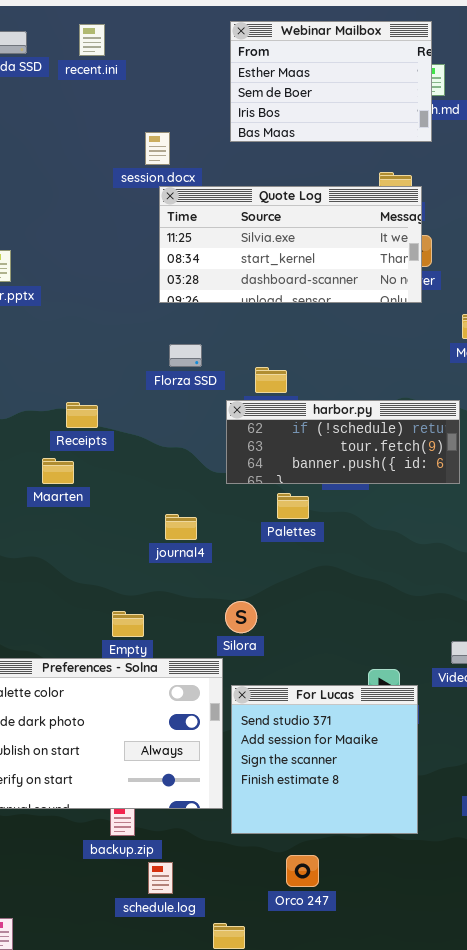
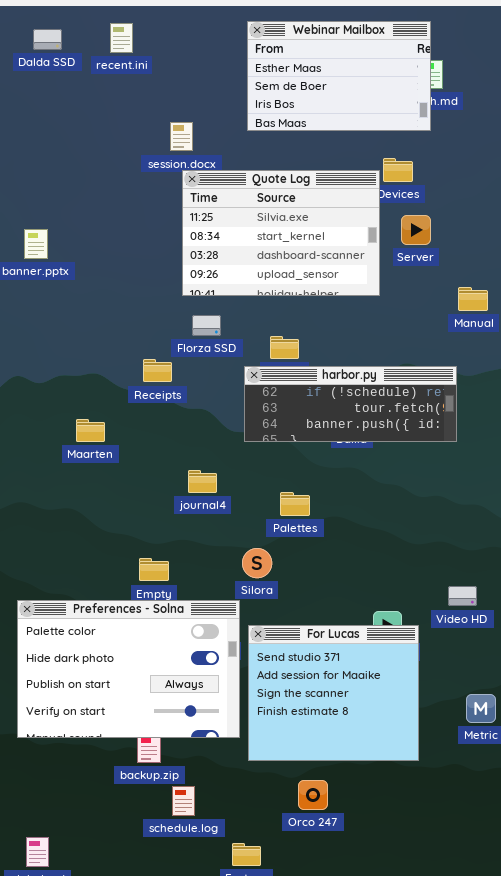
Quote Log: [159,186,422,303] -> [182,170,380,296], resized
Receipts: [66,402,98,428] -> [143,359,172,382], moved
Palettes: [277,493,309,519] -> [280,492,310,516], moved

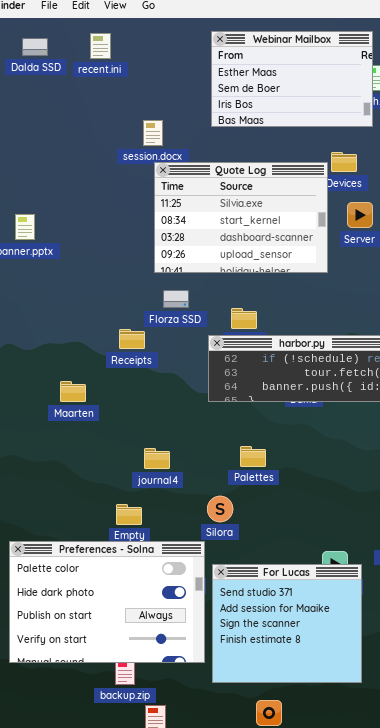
journal4: [188,470,217,493] -> [144,448,170,469], moved

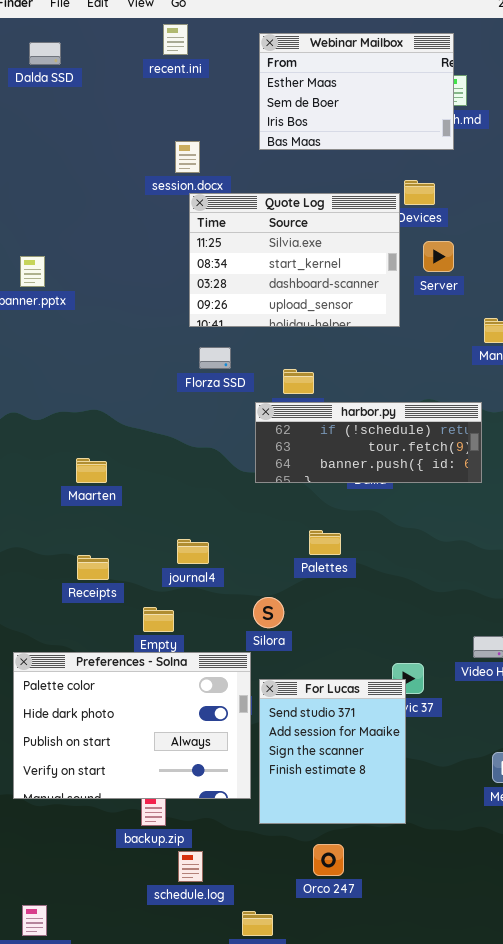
recent.ini: [90,33,111,59] -> [163,24,188,55], moved
Receipts: [119,329,145,349] -> [77,555,109,580], moved
Palettes: [240,446,266,467] -> [309,530,341,555], moved
For Lucas: [212,564,362,683] -> [259,679,406,824], resized

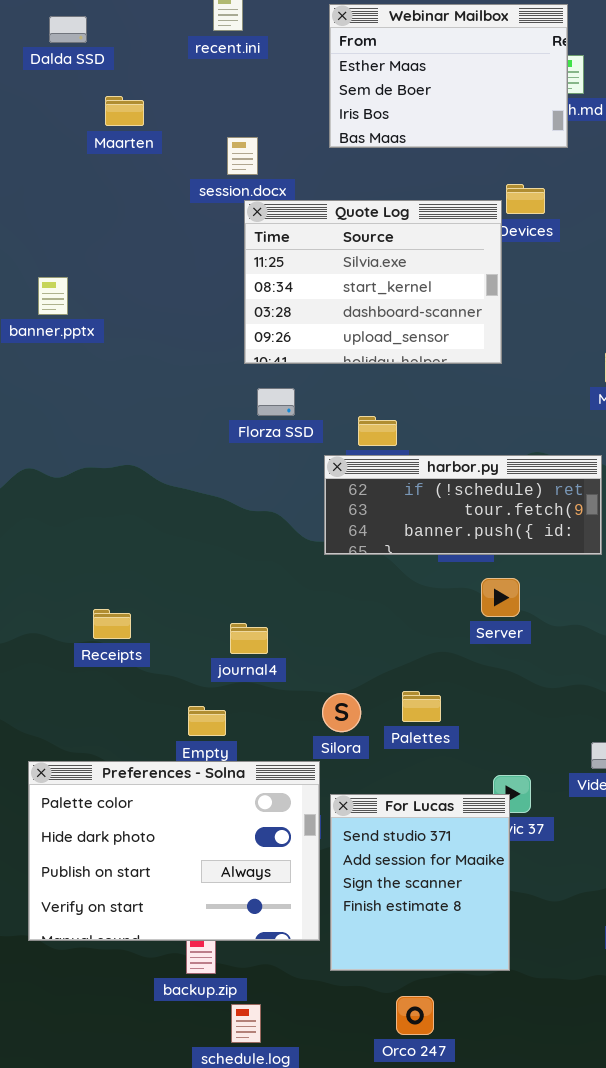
Server: [423,241,454,272] -> [481,578,520,617], moved
Maarten: [76,458,107,483] -> [105,96,144,126], moved
Palettes: [309,530,341,555] -> [402,691,441,722], moved
Receipts: [77,555,109,580] -> [93,609,131,639], moved

